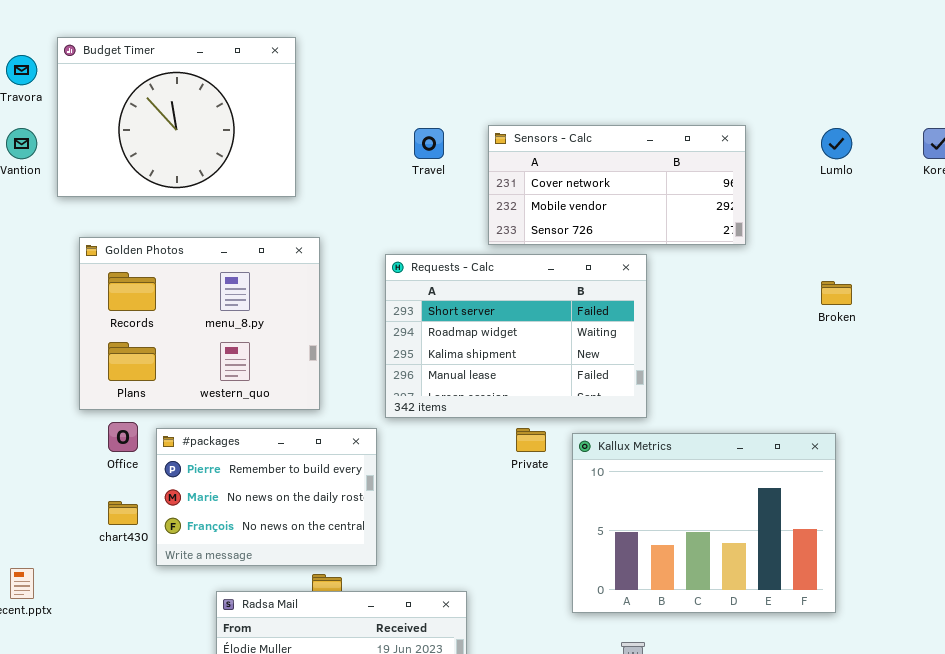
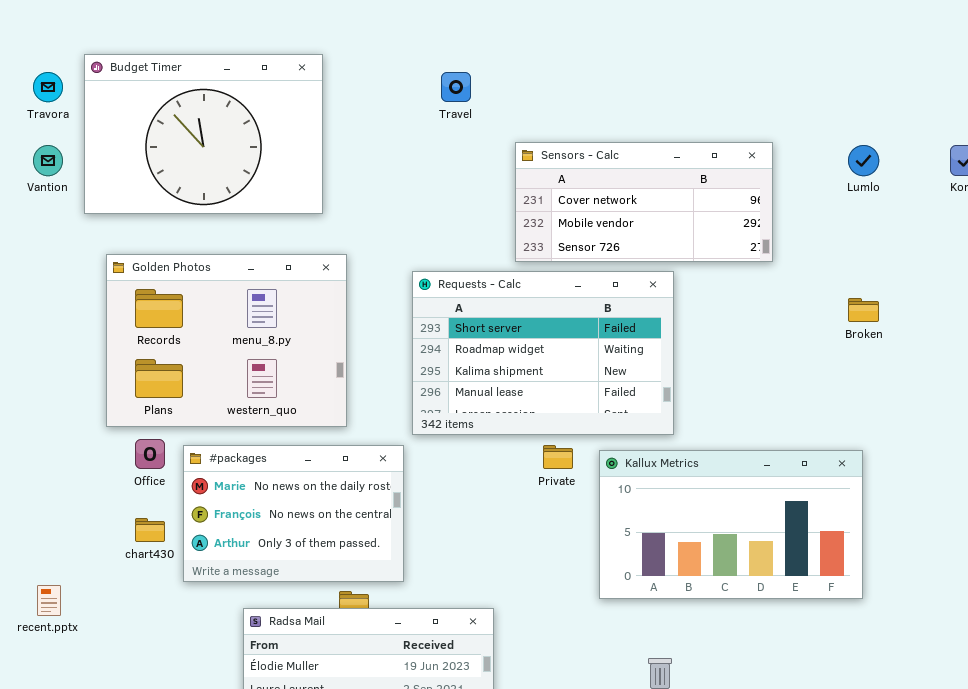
Travel: [414,128,444,159] -> [441,72,471,102], moved
#packages: [156,428,377,566] -> [183,445,404,582], scrolled down 1 row
Kallux Metrics: [572,433,836,613] -> [599,450,863,599], resized

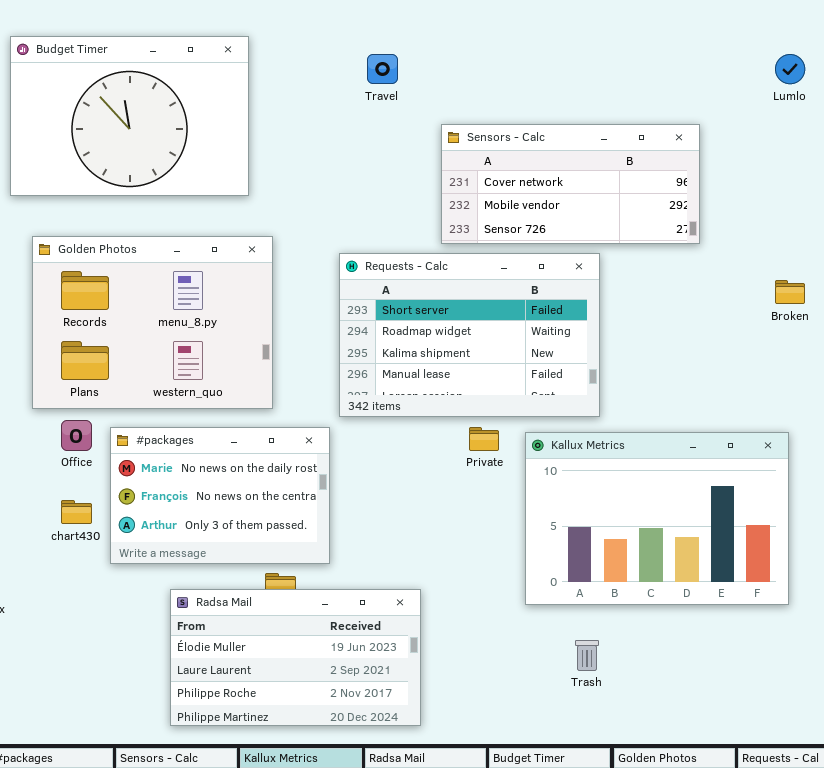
Lumlo: [848,145,879,176] -> [775,54,805,84], moved
Kallux Metrics: [599,450,863,599] -> [525,432,789,605], resized

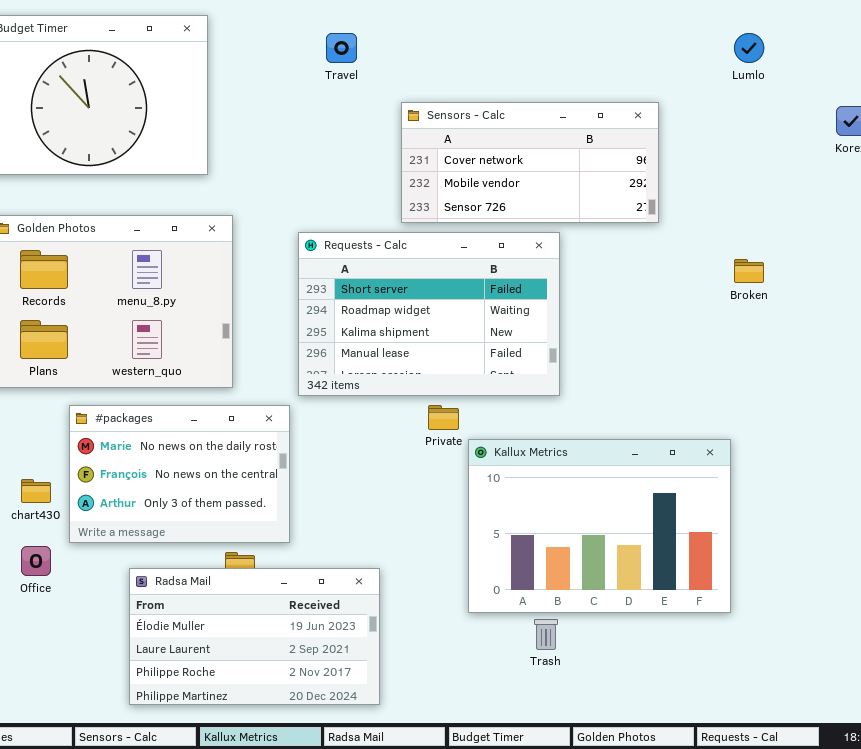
Office: [61,420,92,451] -> [21,546,51,576], moved
Kallux Metrics: [525,432,789,605] -> [468,439,731,613], moved

